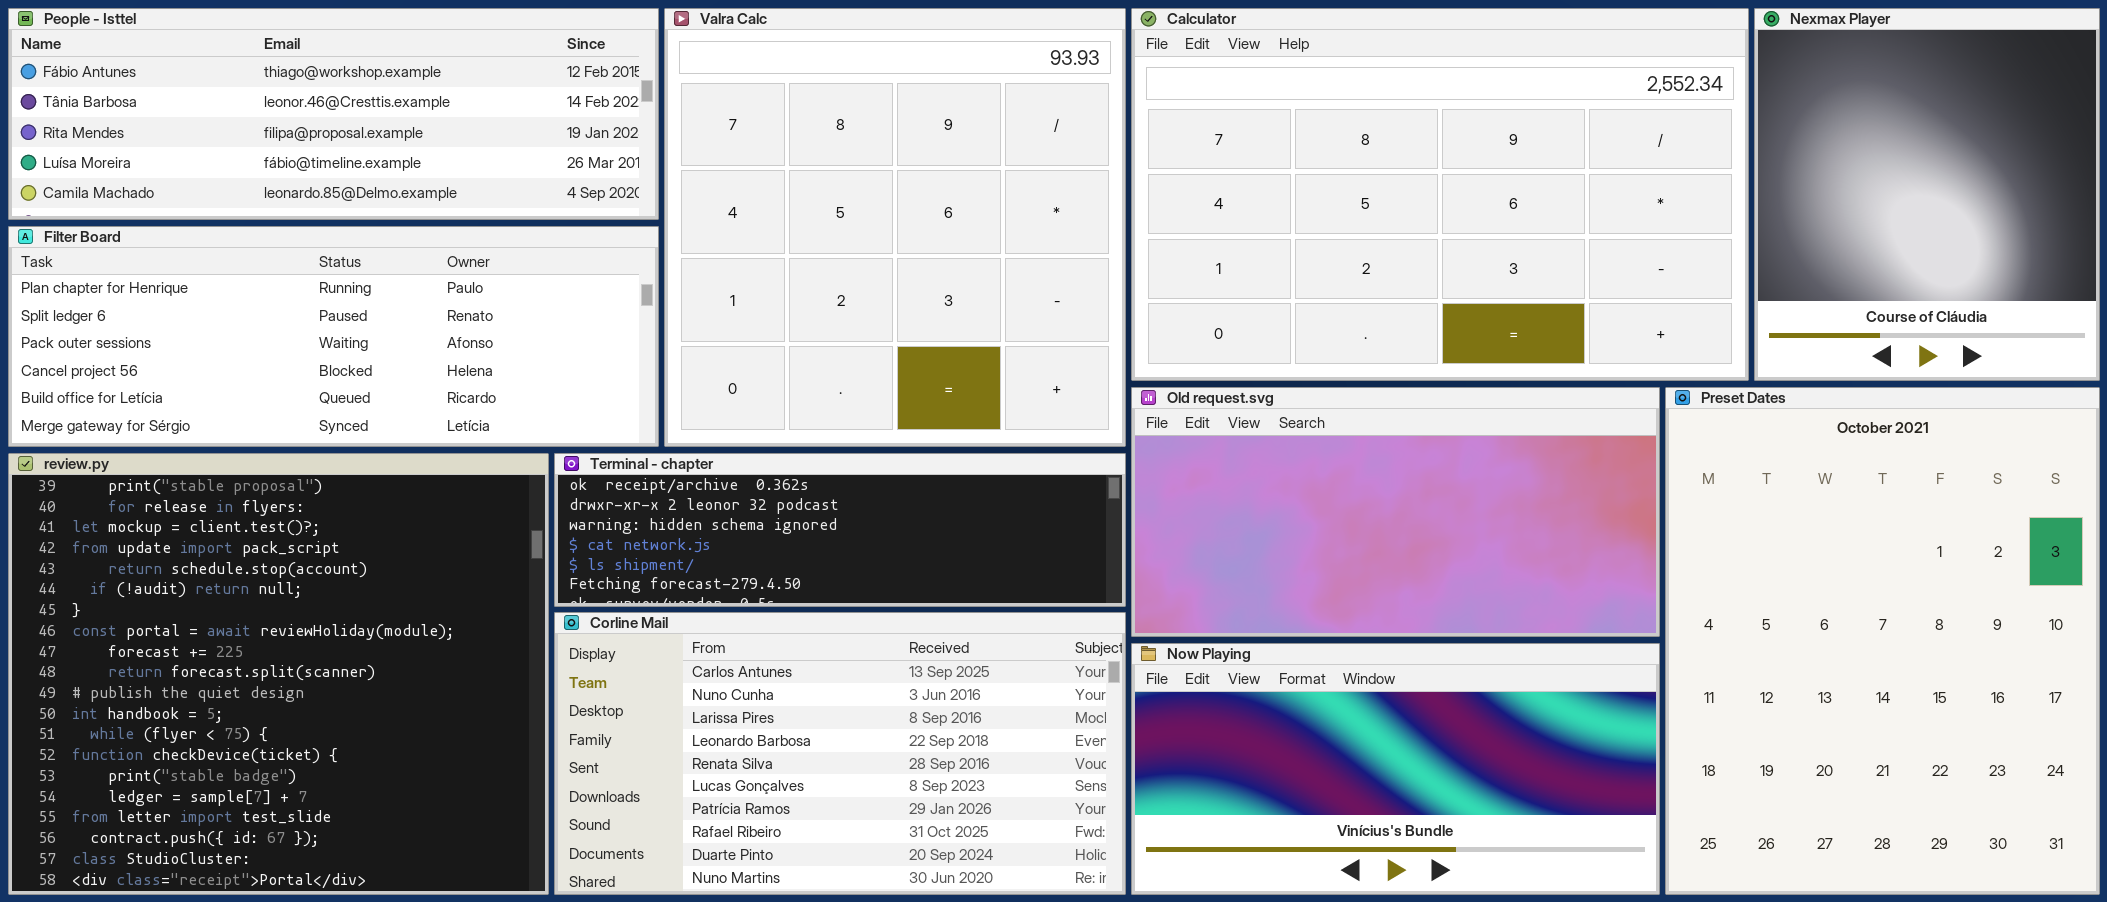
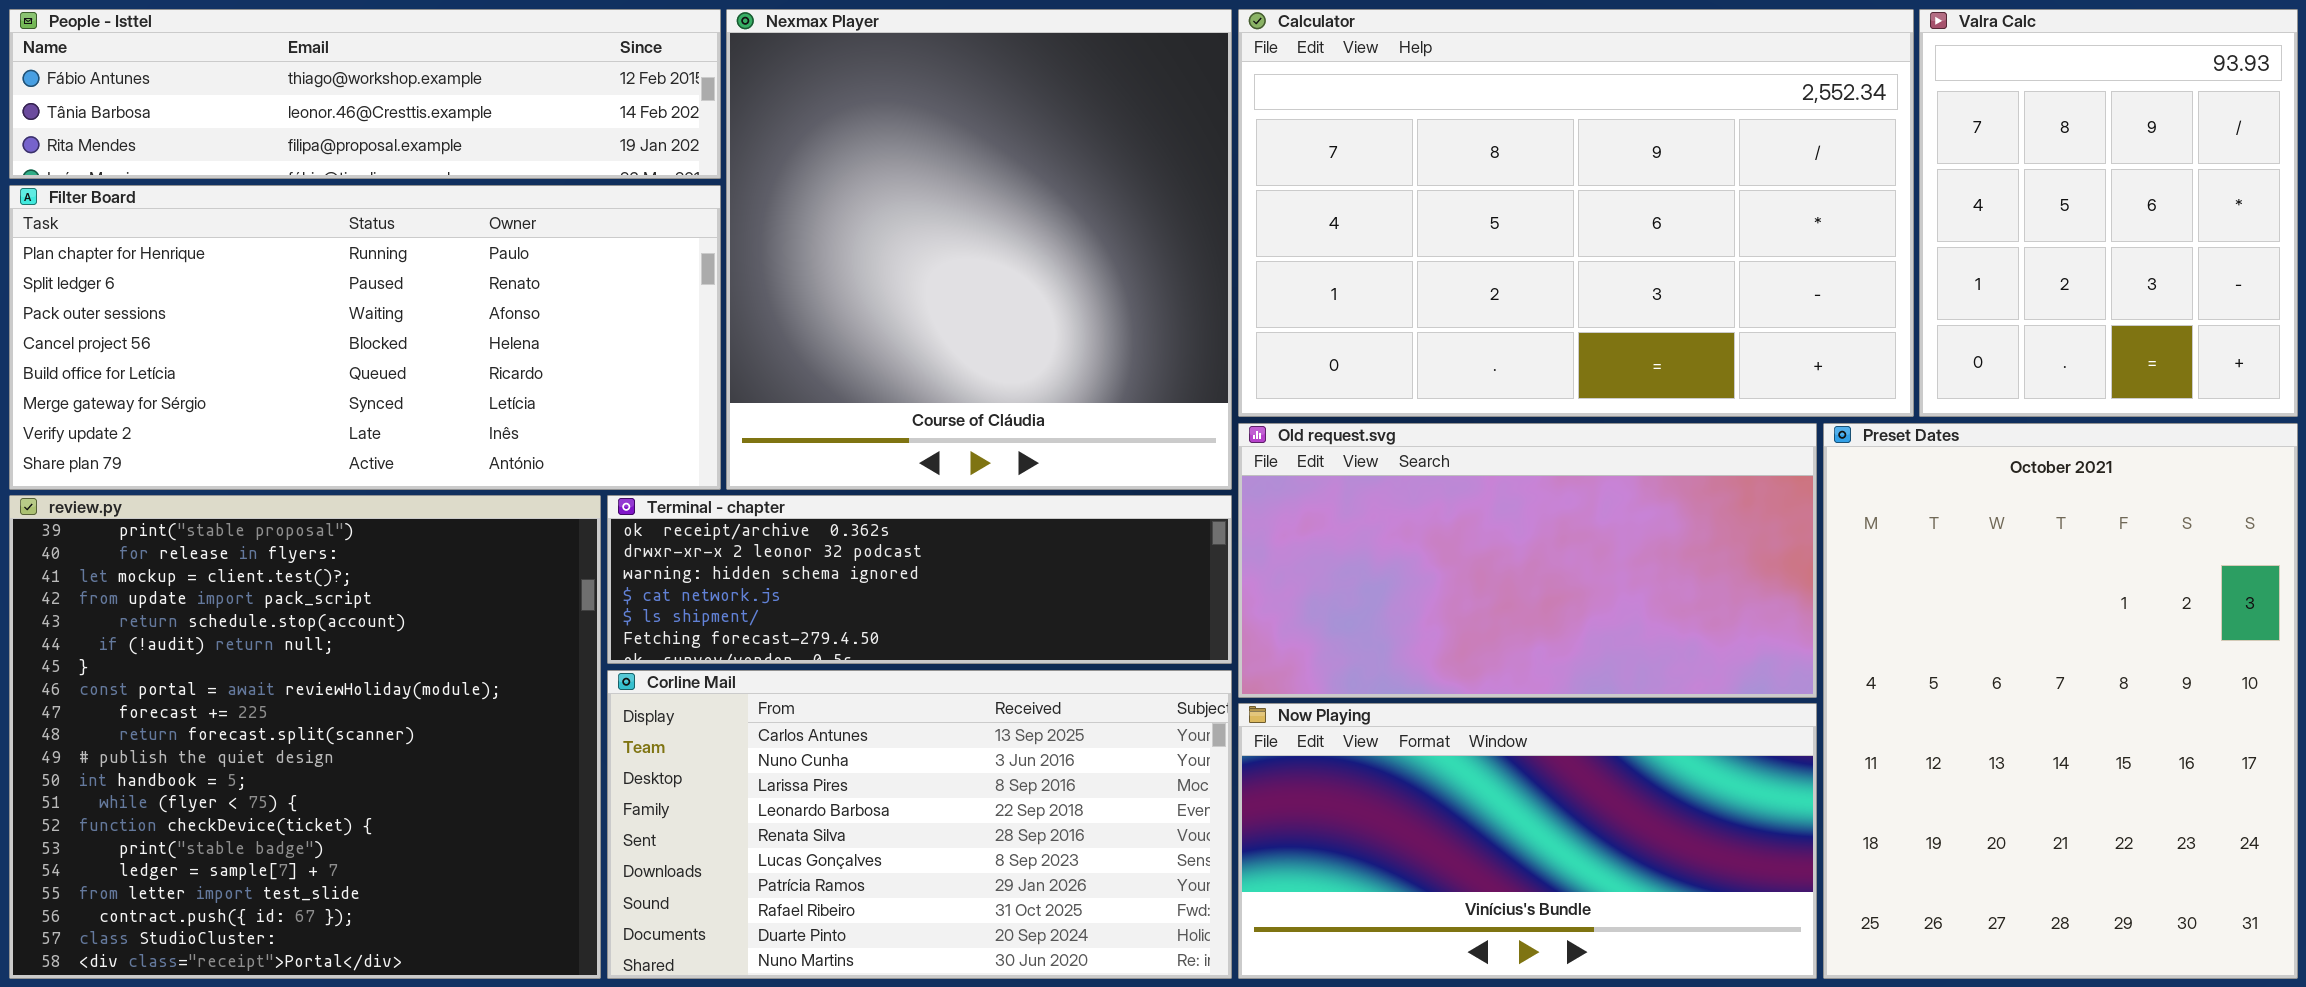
People - Isttel: [8,8,659,220] -> [9,9,721,179], resized
Valra Calc: [664,8,1126,447] -> [1919,9,2298,417], moved, resized
Nexmax Player: [1754,8,2100,381] -> [726,9,1232,490], moved, resized
Filter Board: [8,226,659,447] -> [9,185,721,490], resized

